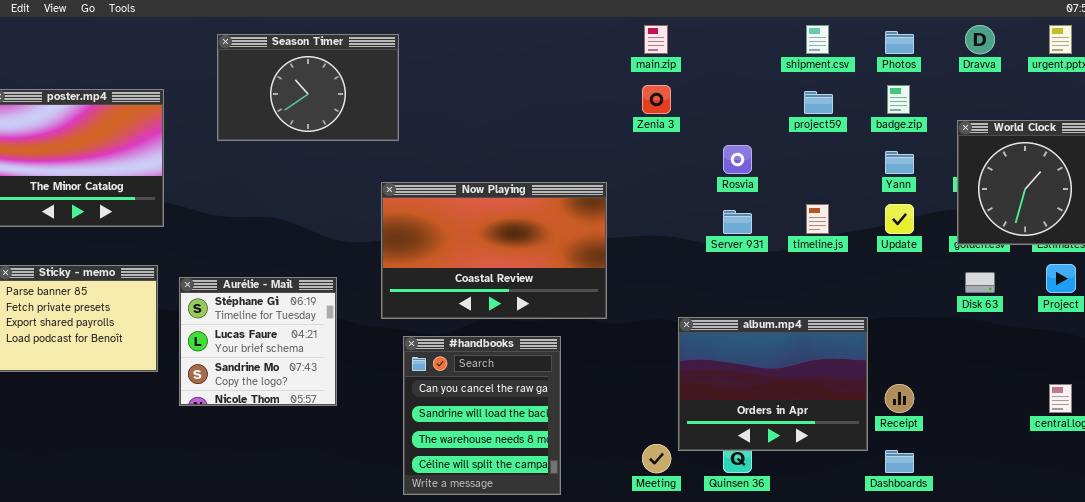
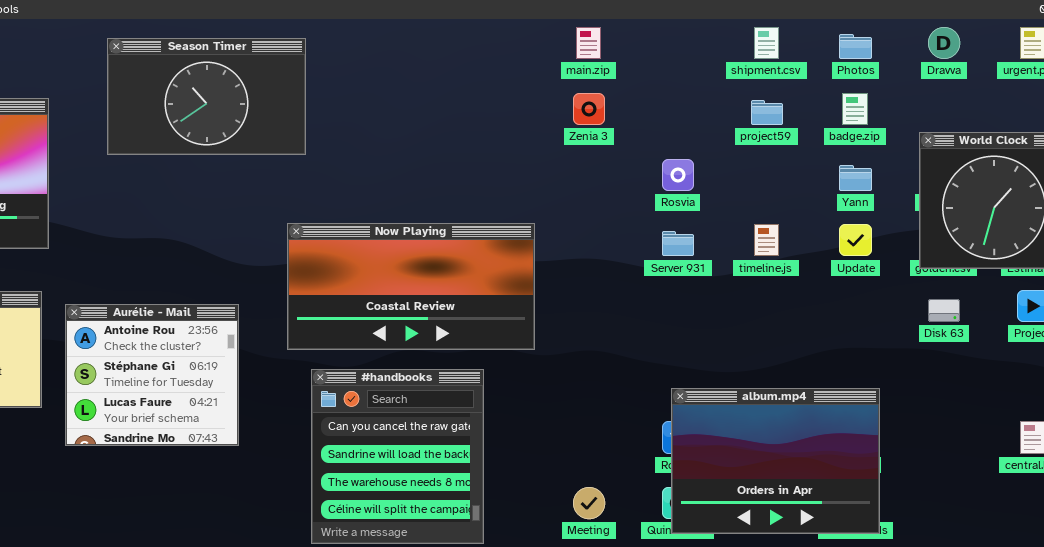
Now Playing: [381,182,607,319] -> [287,223,535,350], resized
Aurélie - Mail: [179,277,337,406] -> [65,304,239,446], scrolled up 1 row
album.mp4: [678,317,868,451] -> [671,388,880,534], moved

